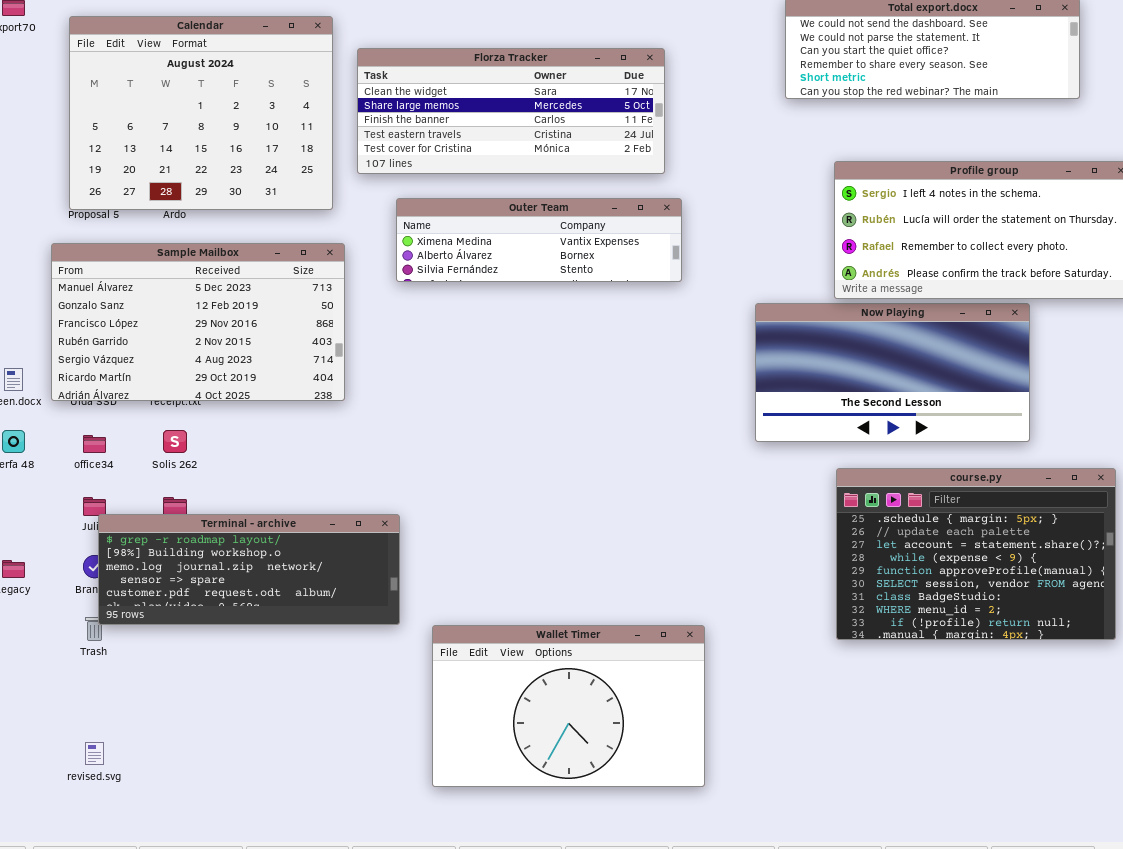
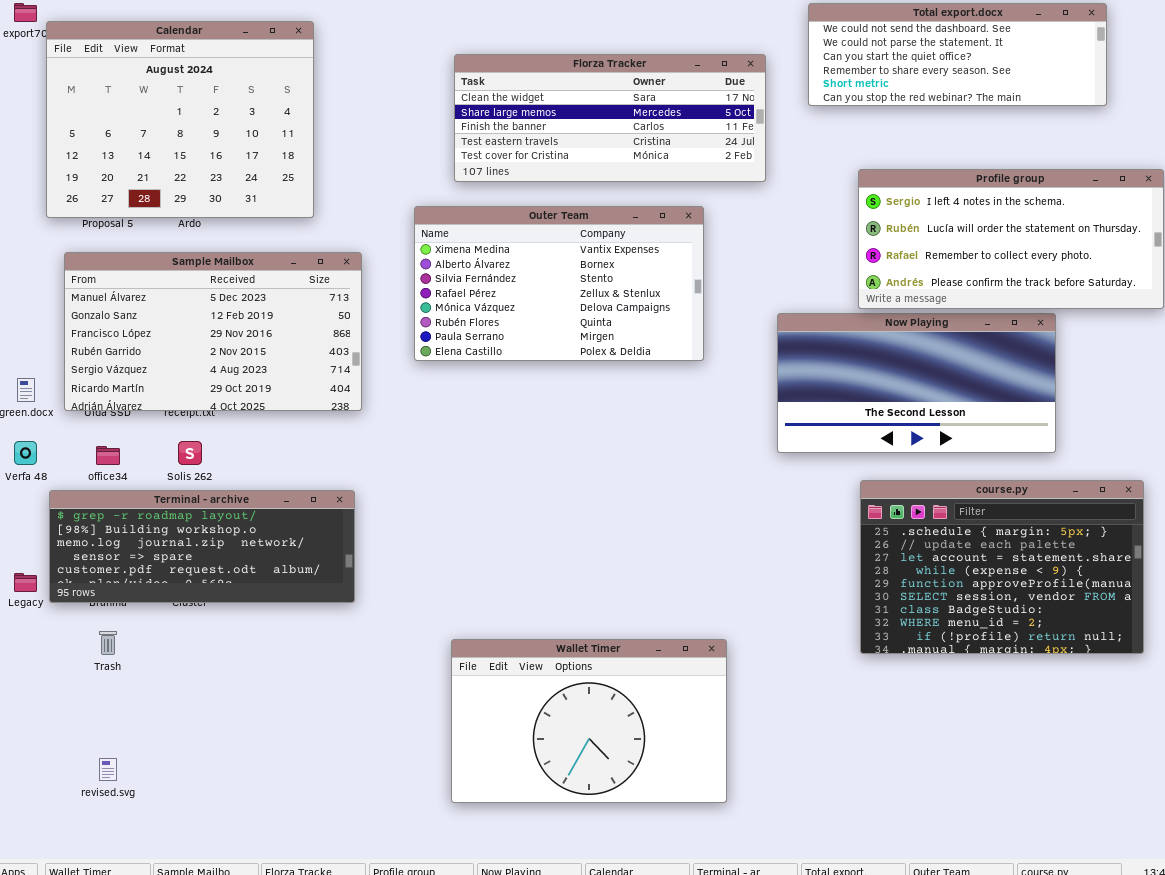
Calendar: [69,16,333,210] -> [46,21,314,218], moved
Florza Tracker: [357,48,665,174] -> [454,54,766,182], moved
Outer Team: [396,198,682,282] -> [414,206,704,361], resized
Terminal - archive: [98,514,400,625] -> [49,490,355,603], moved

